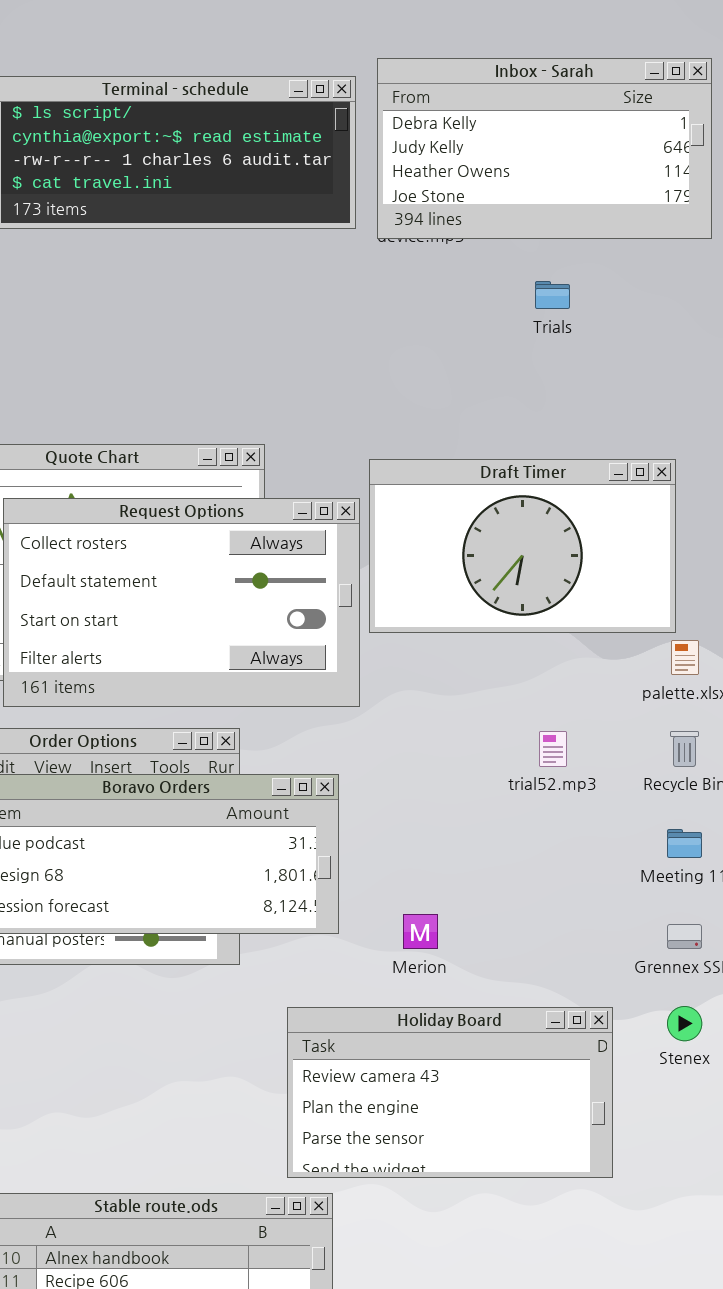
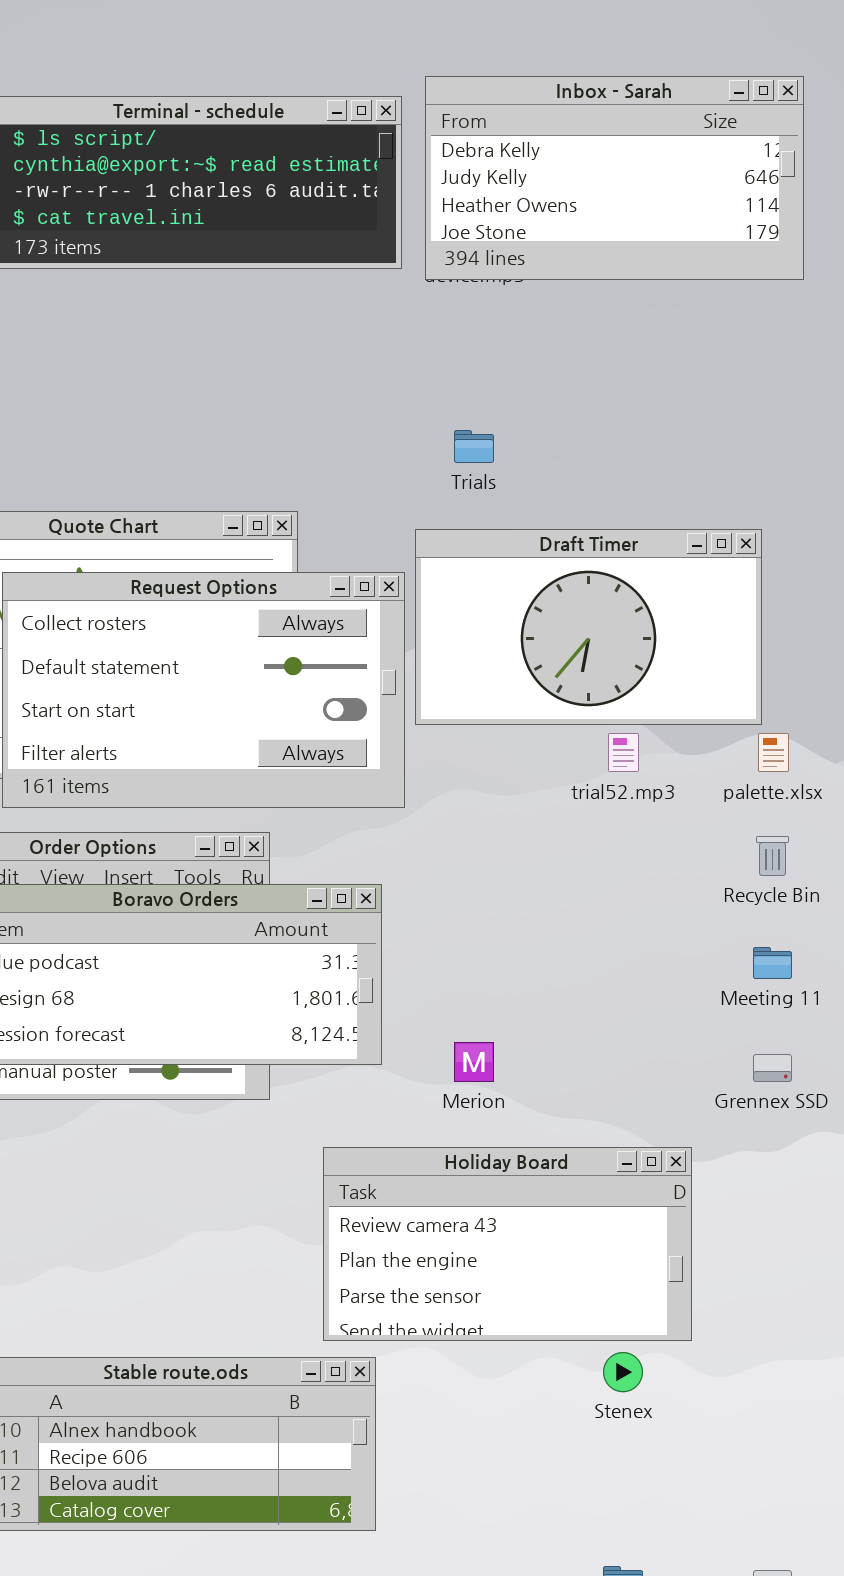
Trials: [535,281,570,309] -> [454,430,494,463], moved
trial52.mp3: [539,731,567,767] -> [608,733,639,772], moved
Stenex: [667,1006,702,1041] -> [603,1352,643,1392], moved

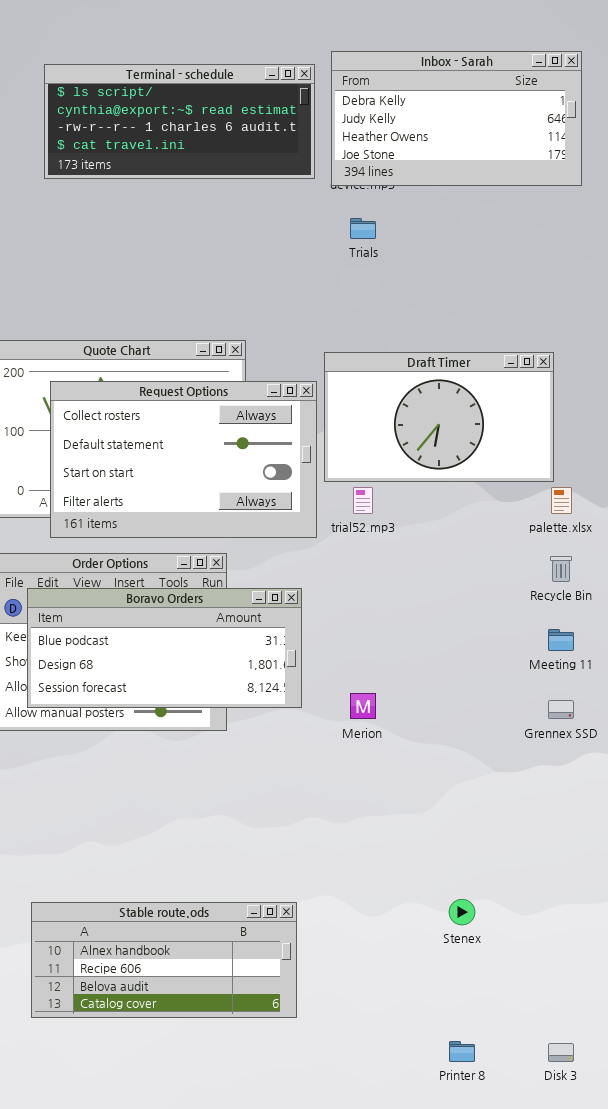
Trials: [454,430,494,463] -> [350,218,376,239], moved
trial52.mp3: [608,733,639,772] -> [353,487,373,514], moved
Holiday Board: [323,1147,692,1341] -> none, closed

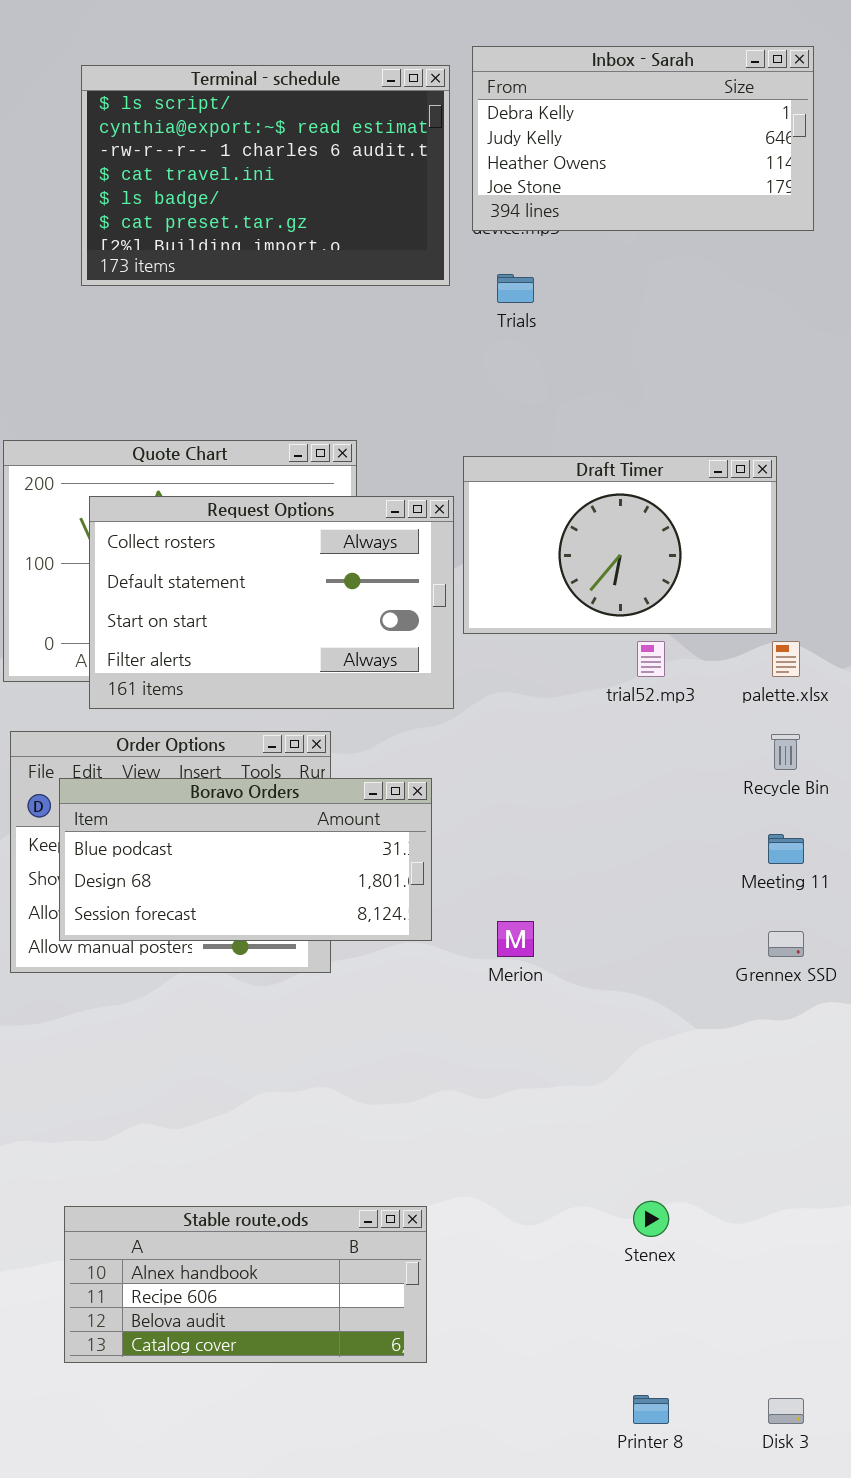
Terminal - schedule: [44,64,315,179] -> [81,65,450,286], resized
trial52.mp3: [353,487,373,514] -> [637,641,665,677], moved

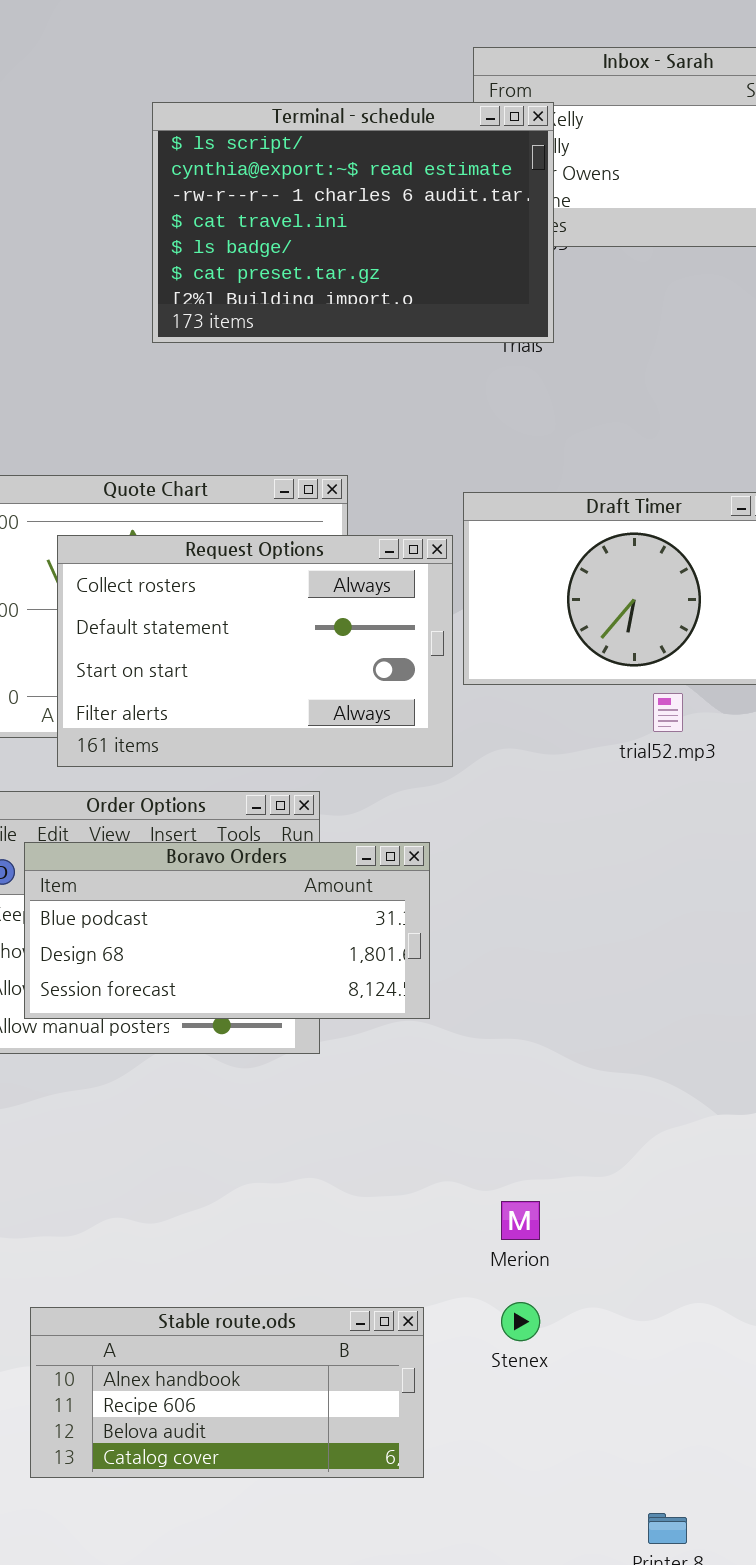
Terminal - schedule: [81,65,450,286] -> [152,102,554,343], moved
Merion: [497,921,534,957] -> [501,1201,540,1240], moved
Stenex: [633,1201,669,1237] -> [501,1302,540,1341], moved

